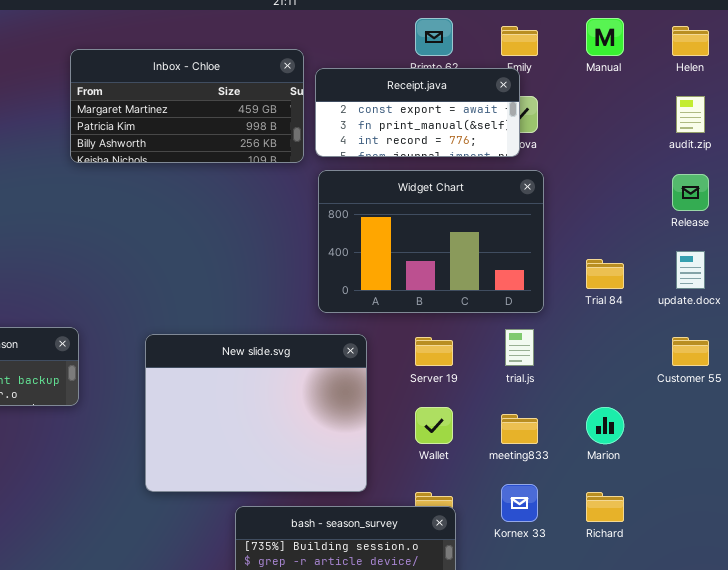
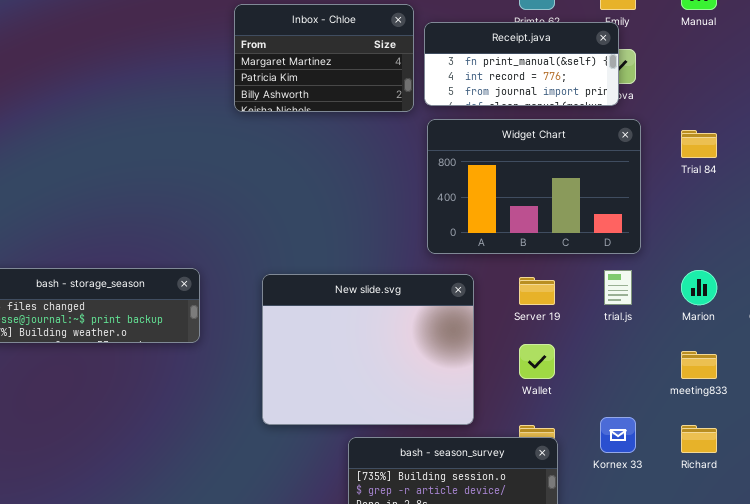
Inbox - Chloe: [70,49,304,163] -> [234,4,414,112], resized
Receipt.java: [315,68,520,157] -> [424,22,619,106], scrolled down 1 row
Trial 84: [586,259,624,289] -> [681,130,717,158], moved
Marion: [586,407,624,444] -> [681,270,717,305], moved
meeting833: [501,414,538,444] -> [681,351,717,379], moved

